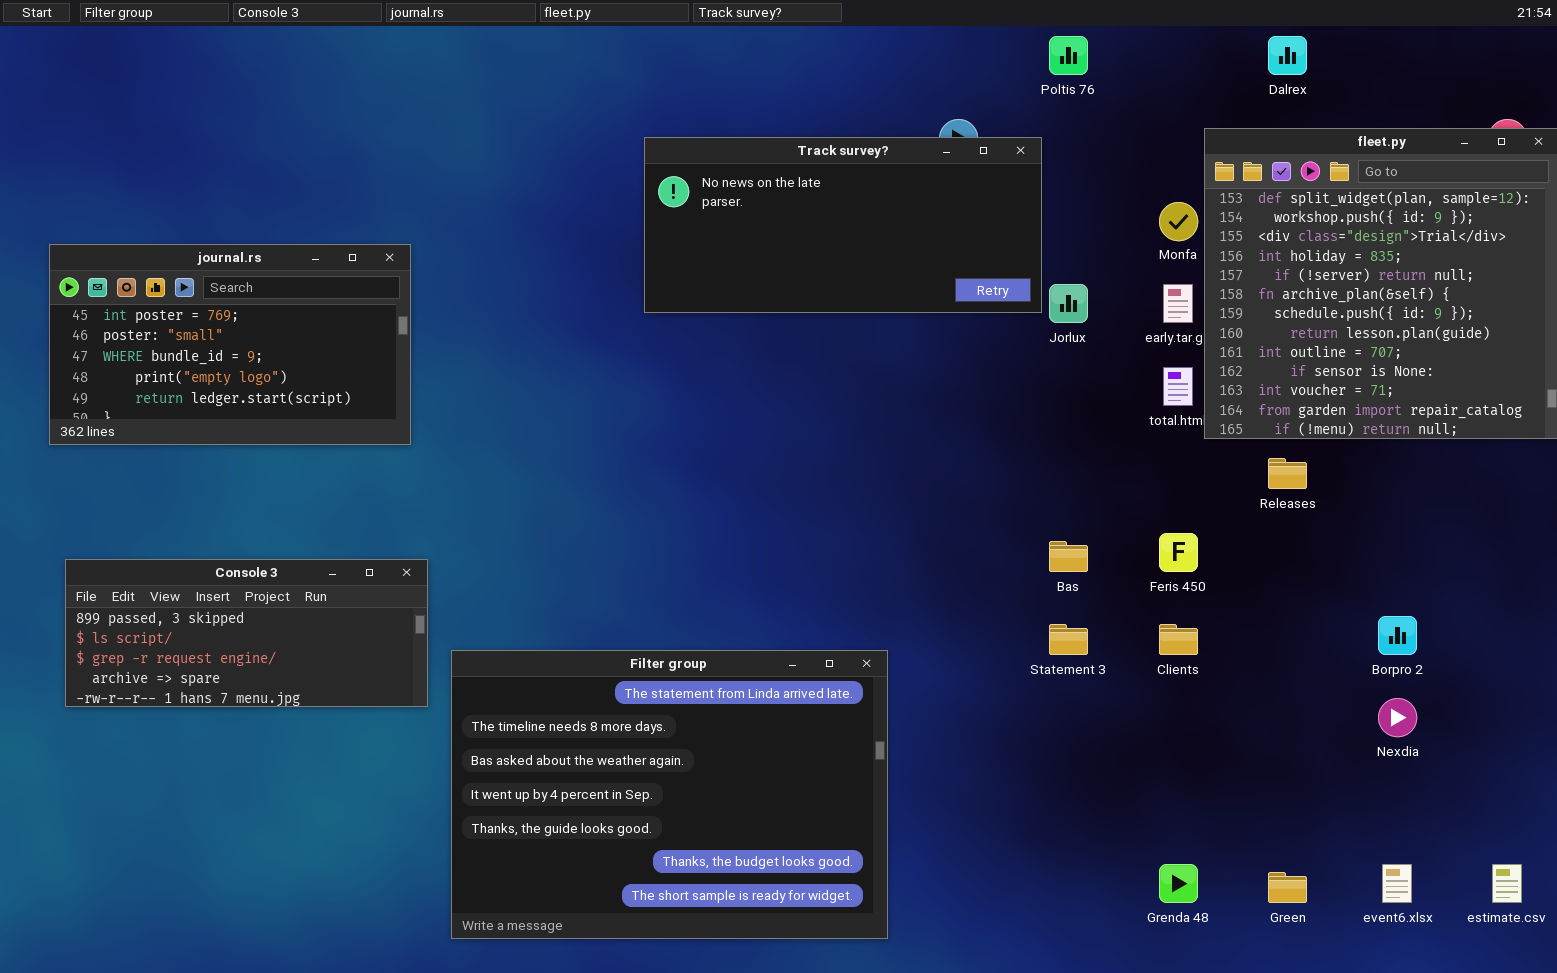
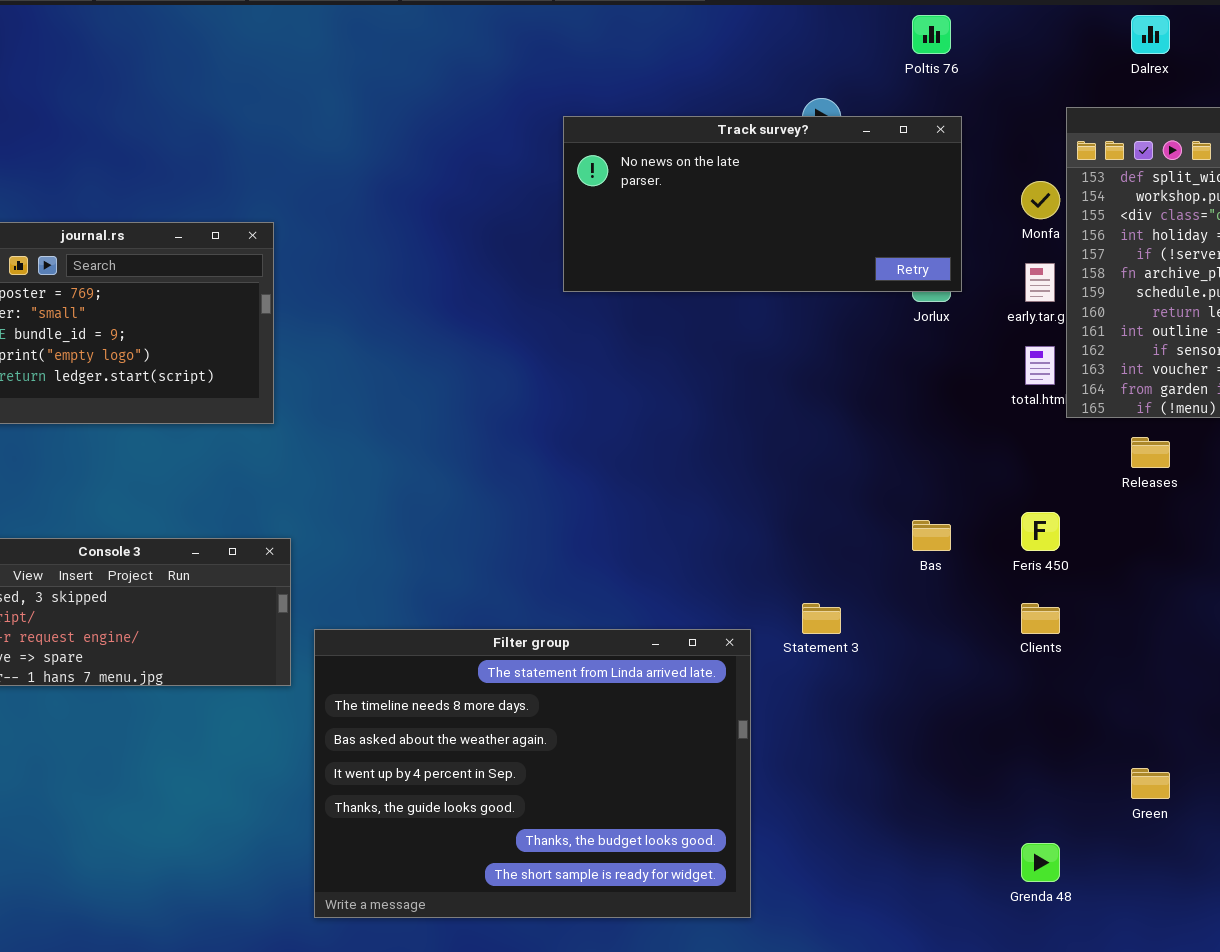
Track survey?: [644,137,1042,313] -> [563,116,962,292], moved
Statement 3: [1049,624,1088,655] -> [802,603,841,634], moved
Green: [1268,872,1307,903] -> [1131,768,1170,799], moved

